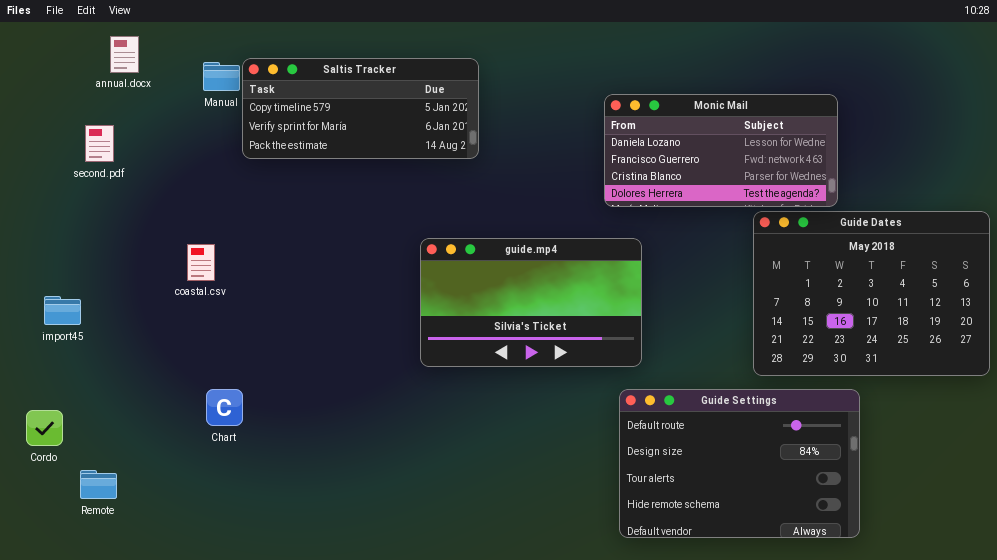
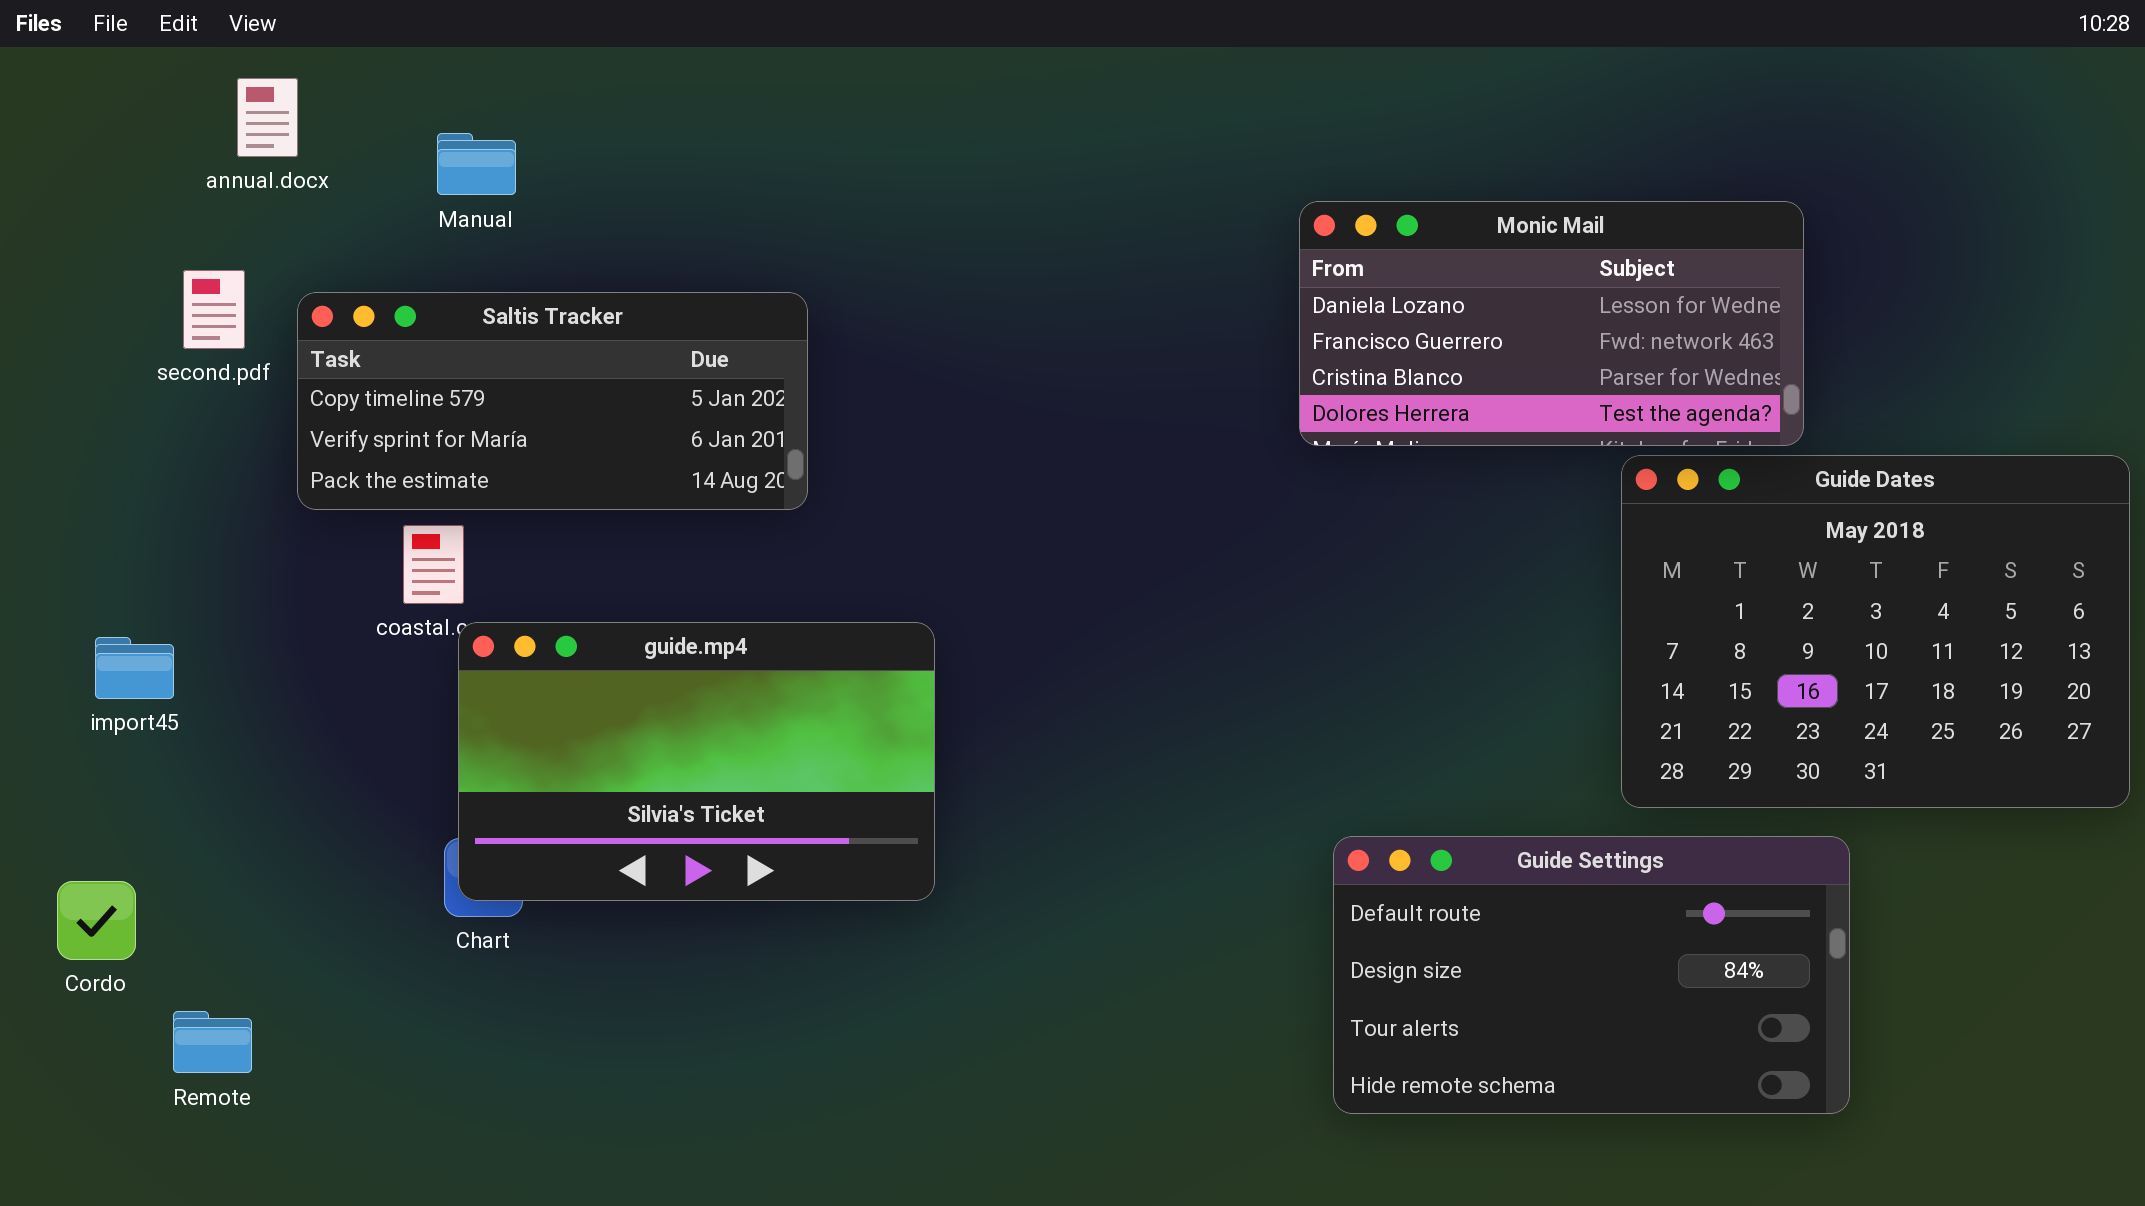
Saltis Tracker: [242,58,479,159] -> [297,292,808,510], moved
guide.mp4: [420,238,642,367] -> [458,622,935,901], moved
Guide Settings: [619,389,860,538] -> [1333,836,1850,1114], resized

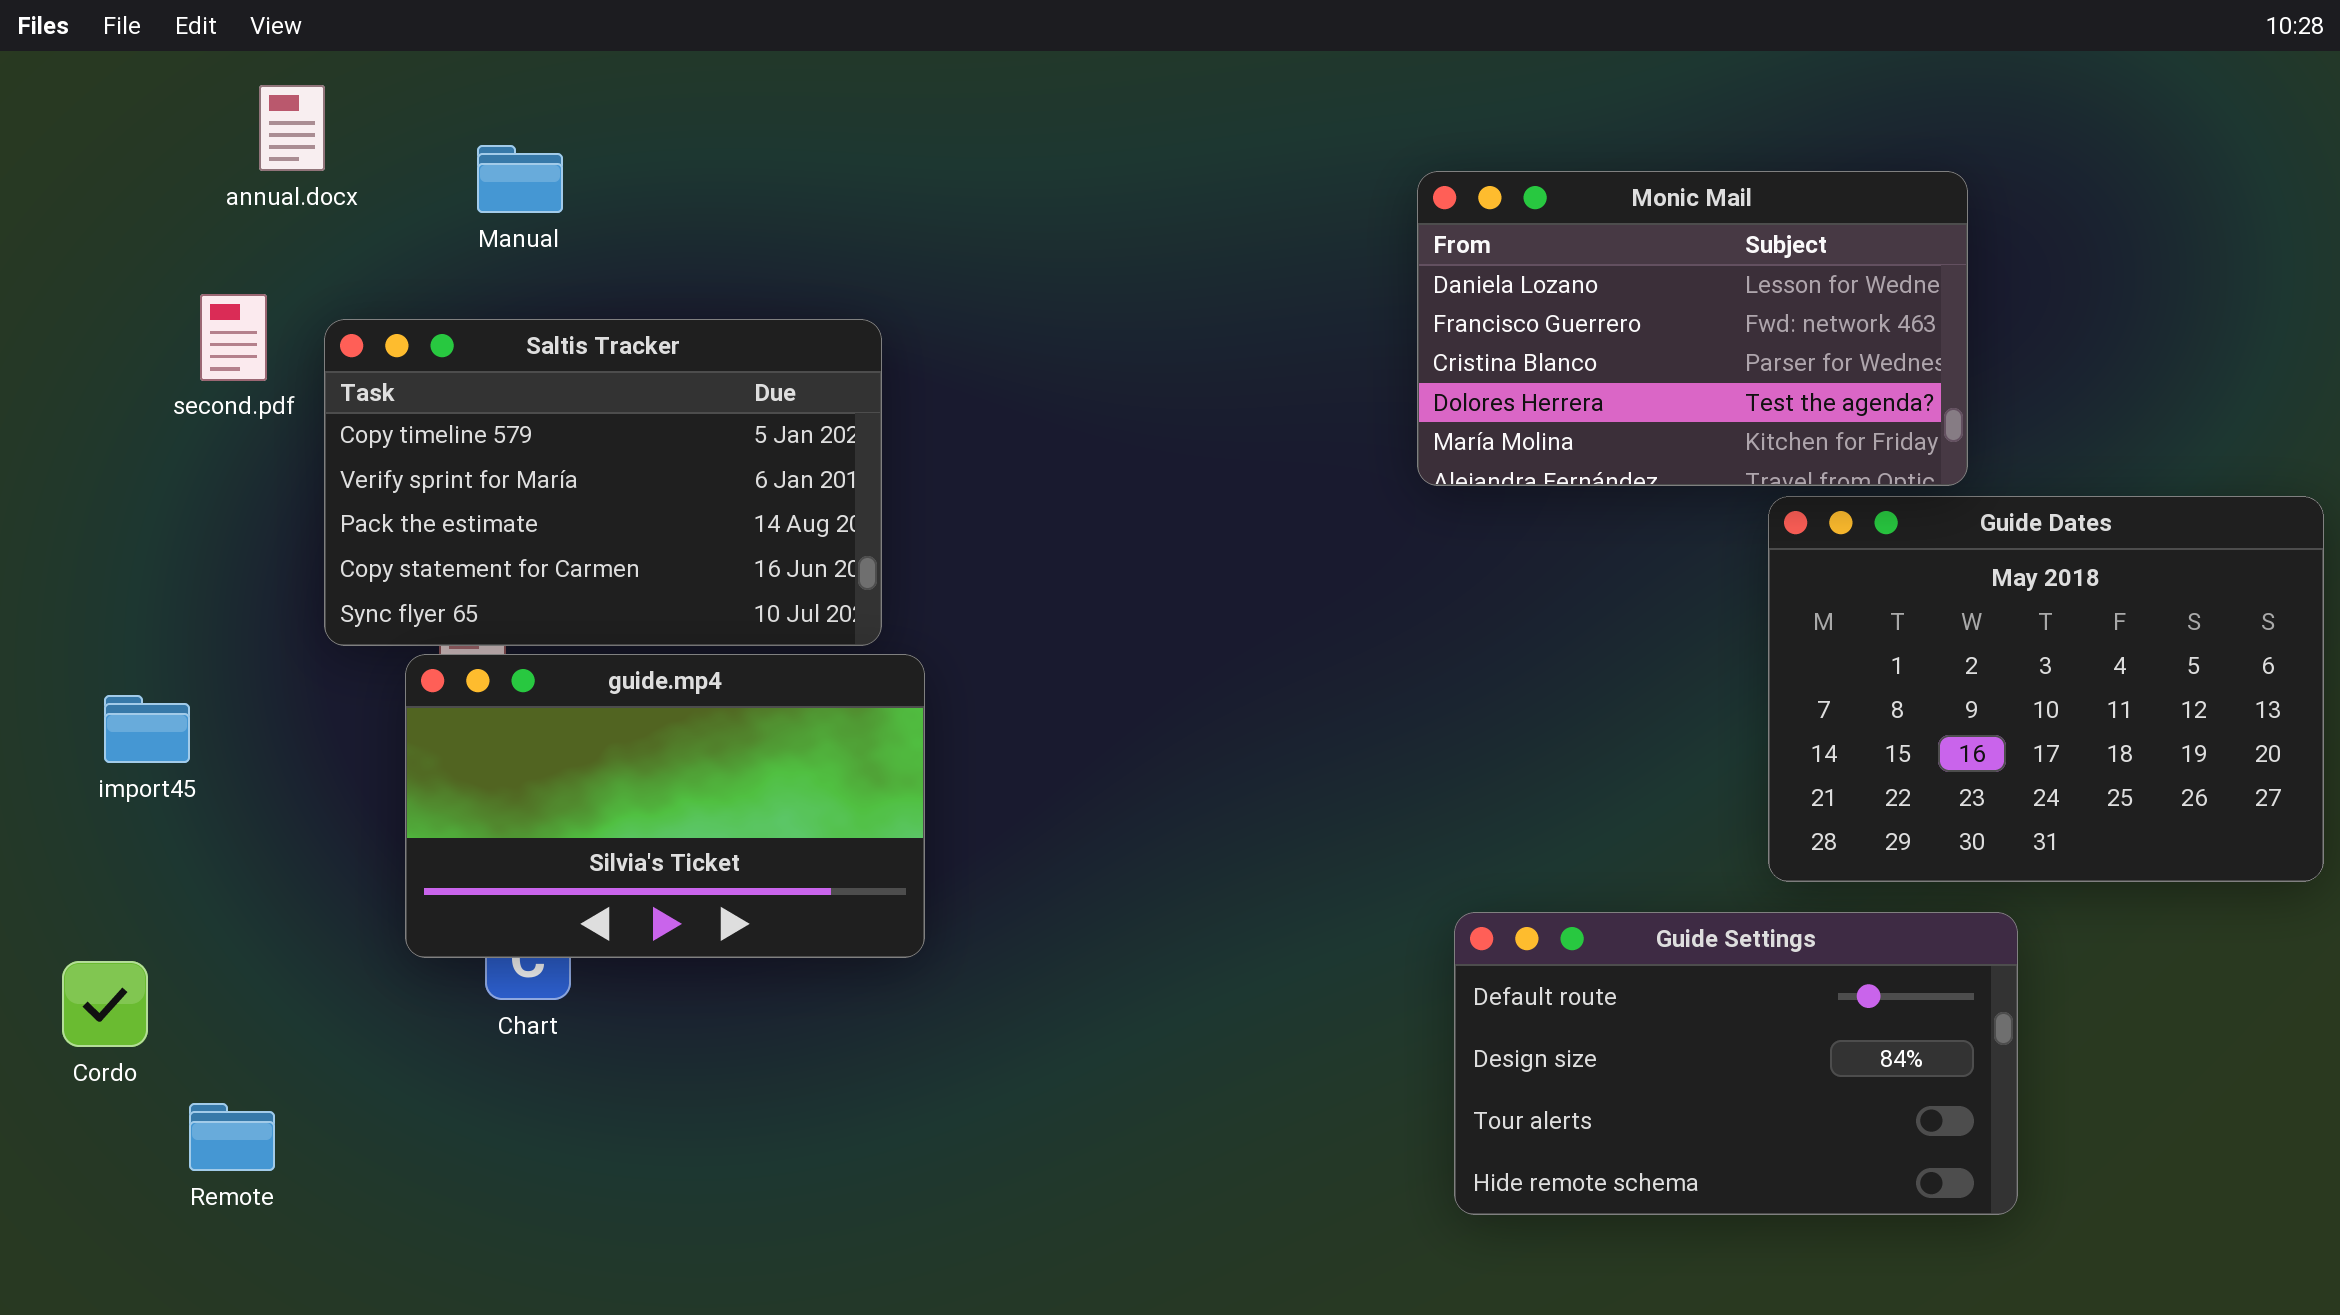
Monic Mail: [1299,201,1804,446] -> [1417,171,1968,486], resized
Saltis Tracker: [297,292,808,510] -> [324,319,882,646], resized
guide.mp4: [458,622,935,901] -> [405,654,925,958], moved

